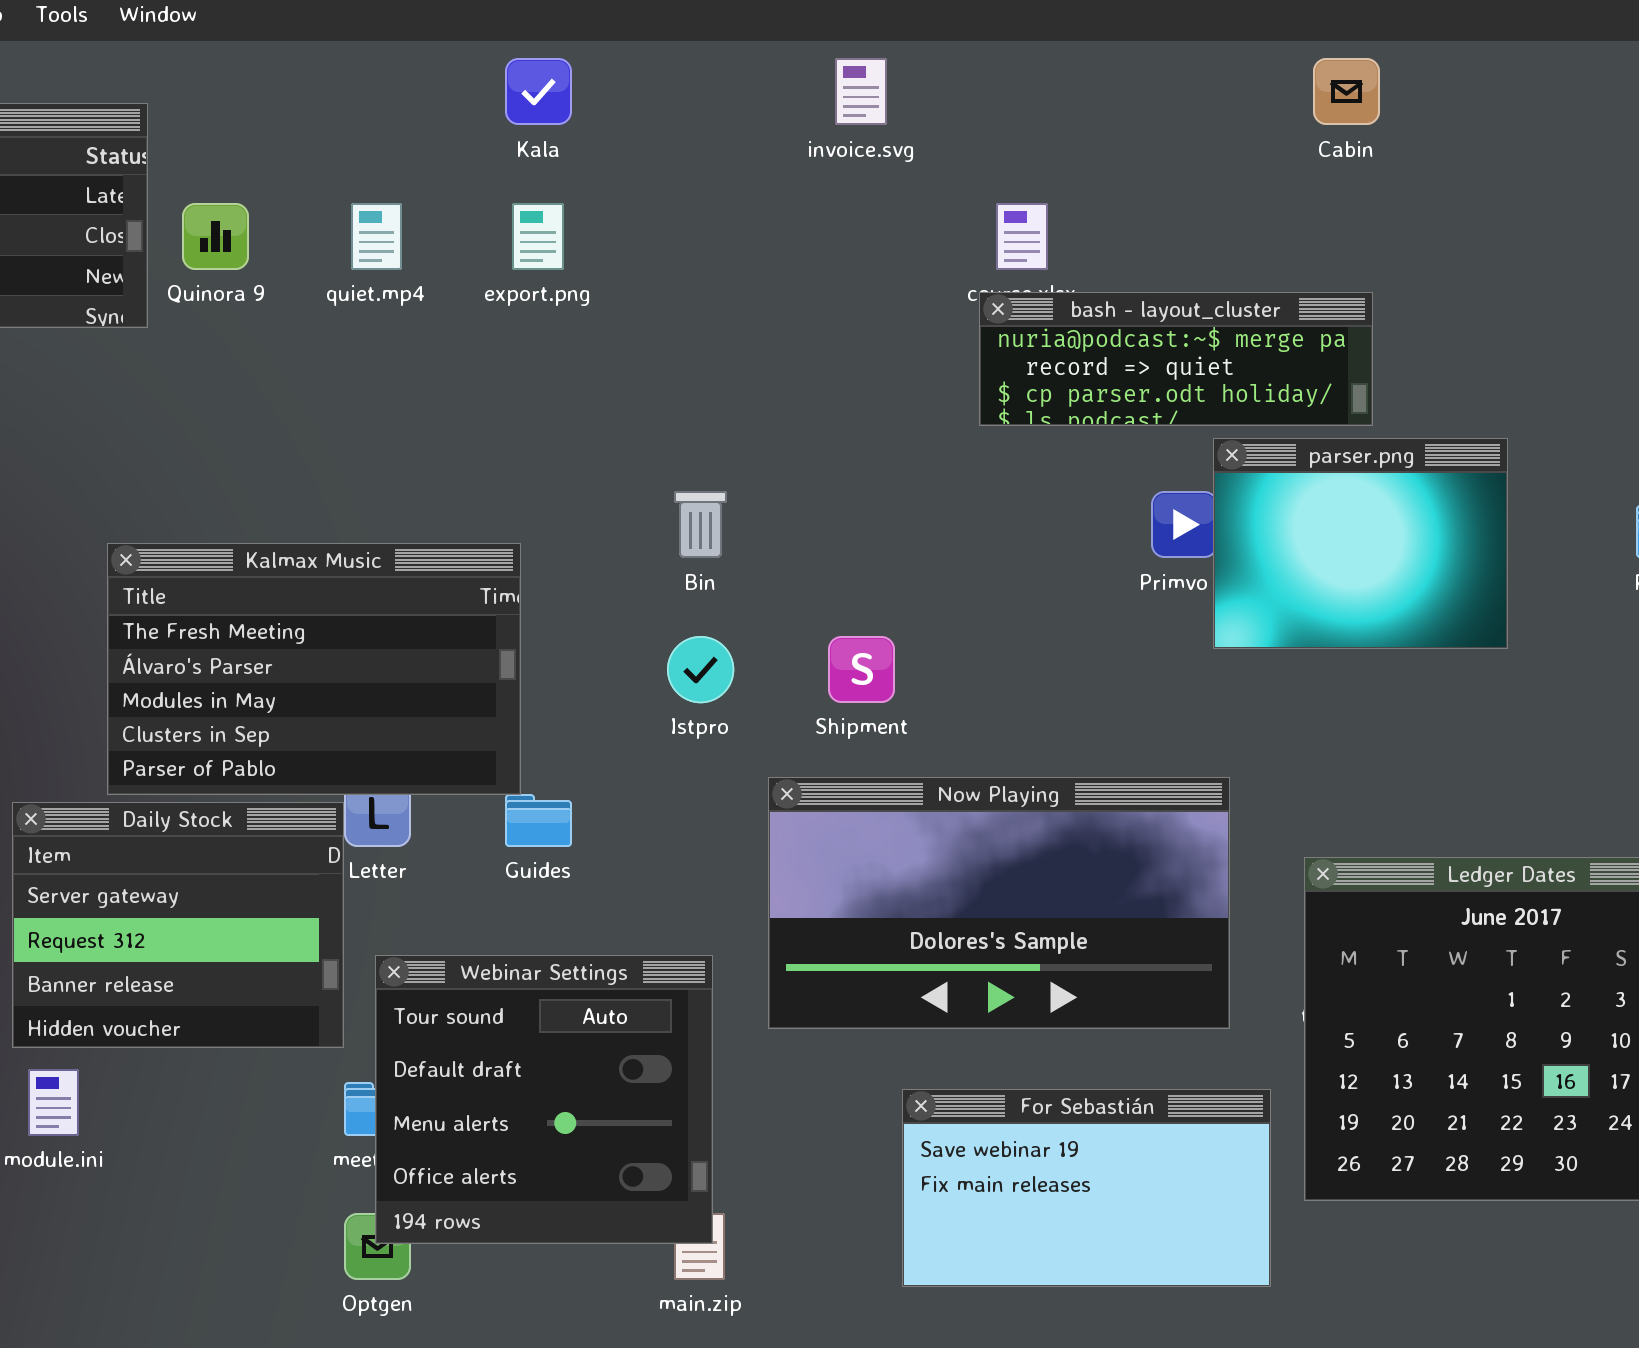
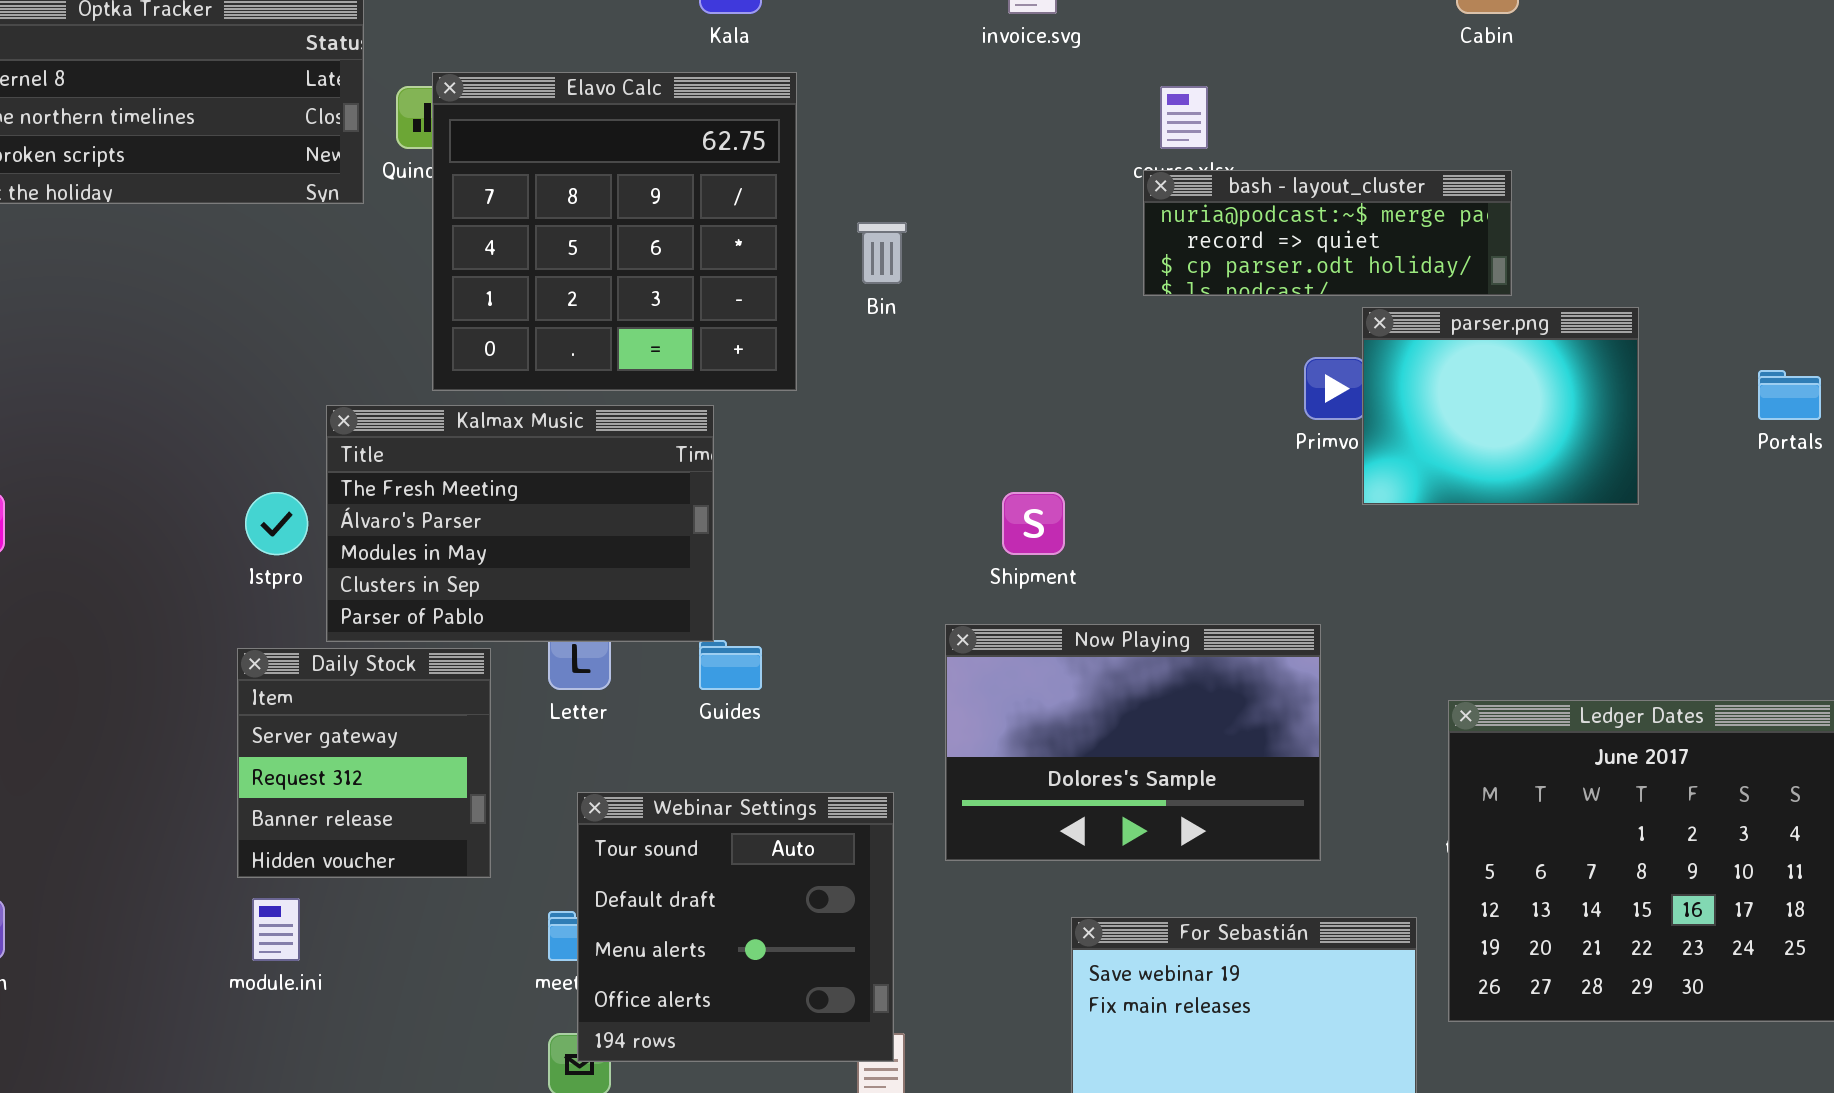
Elavo Calc: none -> [432,72,797,391], opened
Bin: [674,491,727,558] -> [857,222,907,284], moved
Istpro: [667,636,734,703] -> [245,492,308,555], moved
Now Playing: [768,777,1230,1029] -> [945,624,1321,861], resized
Daily Stock: [12,802,344,1048] -> [237,648,491,878], resized

